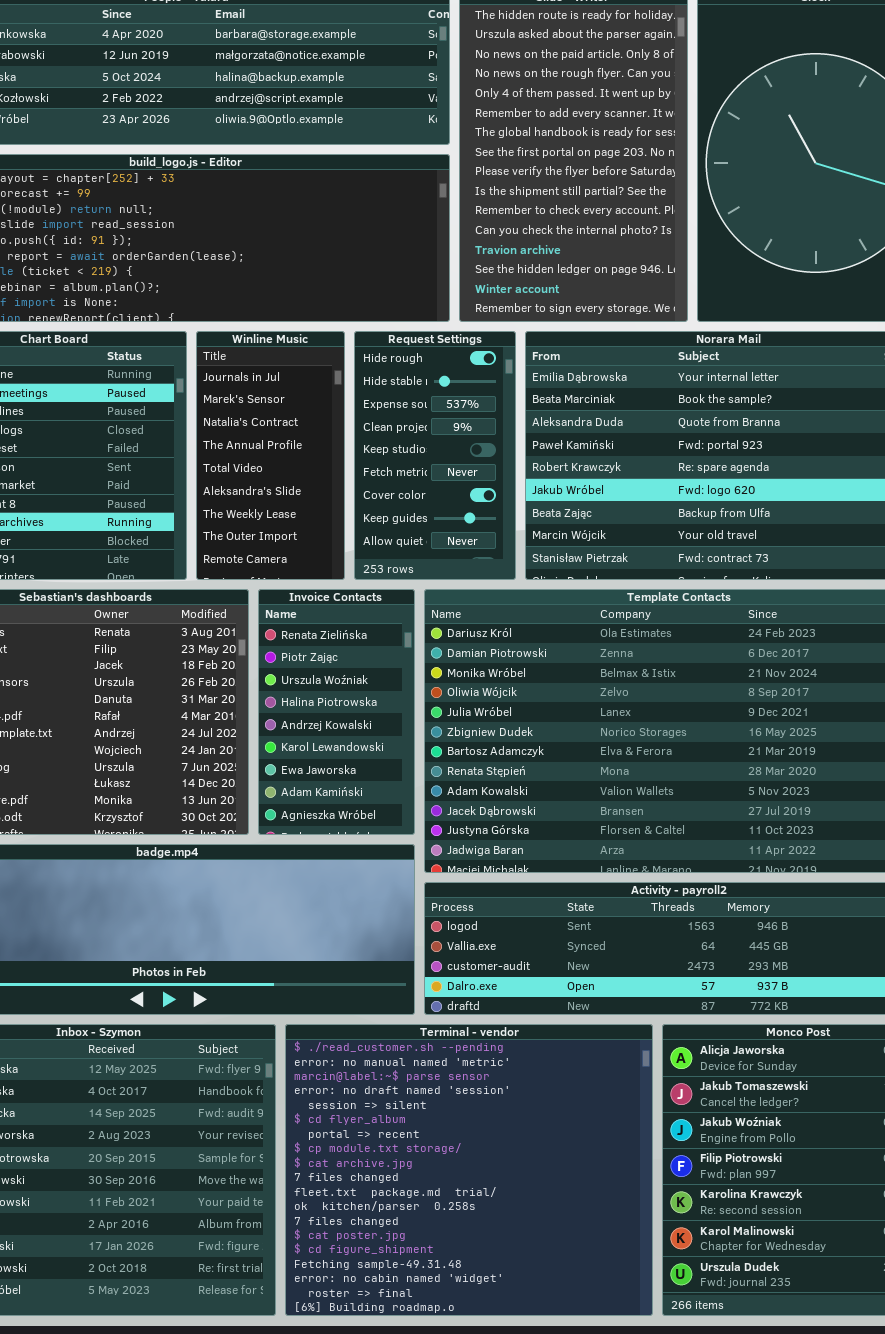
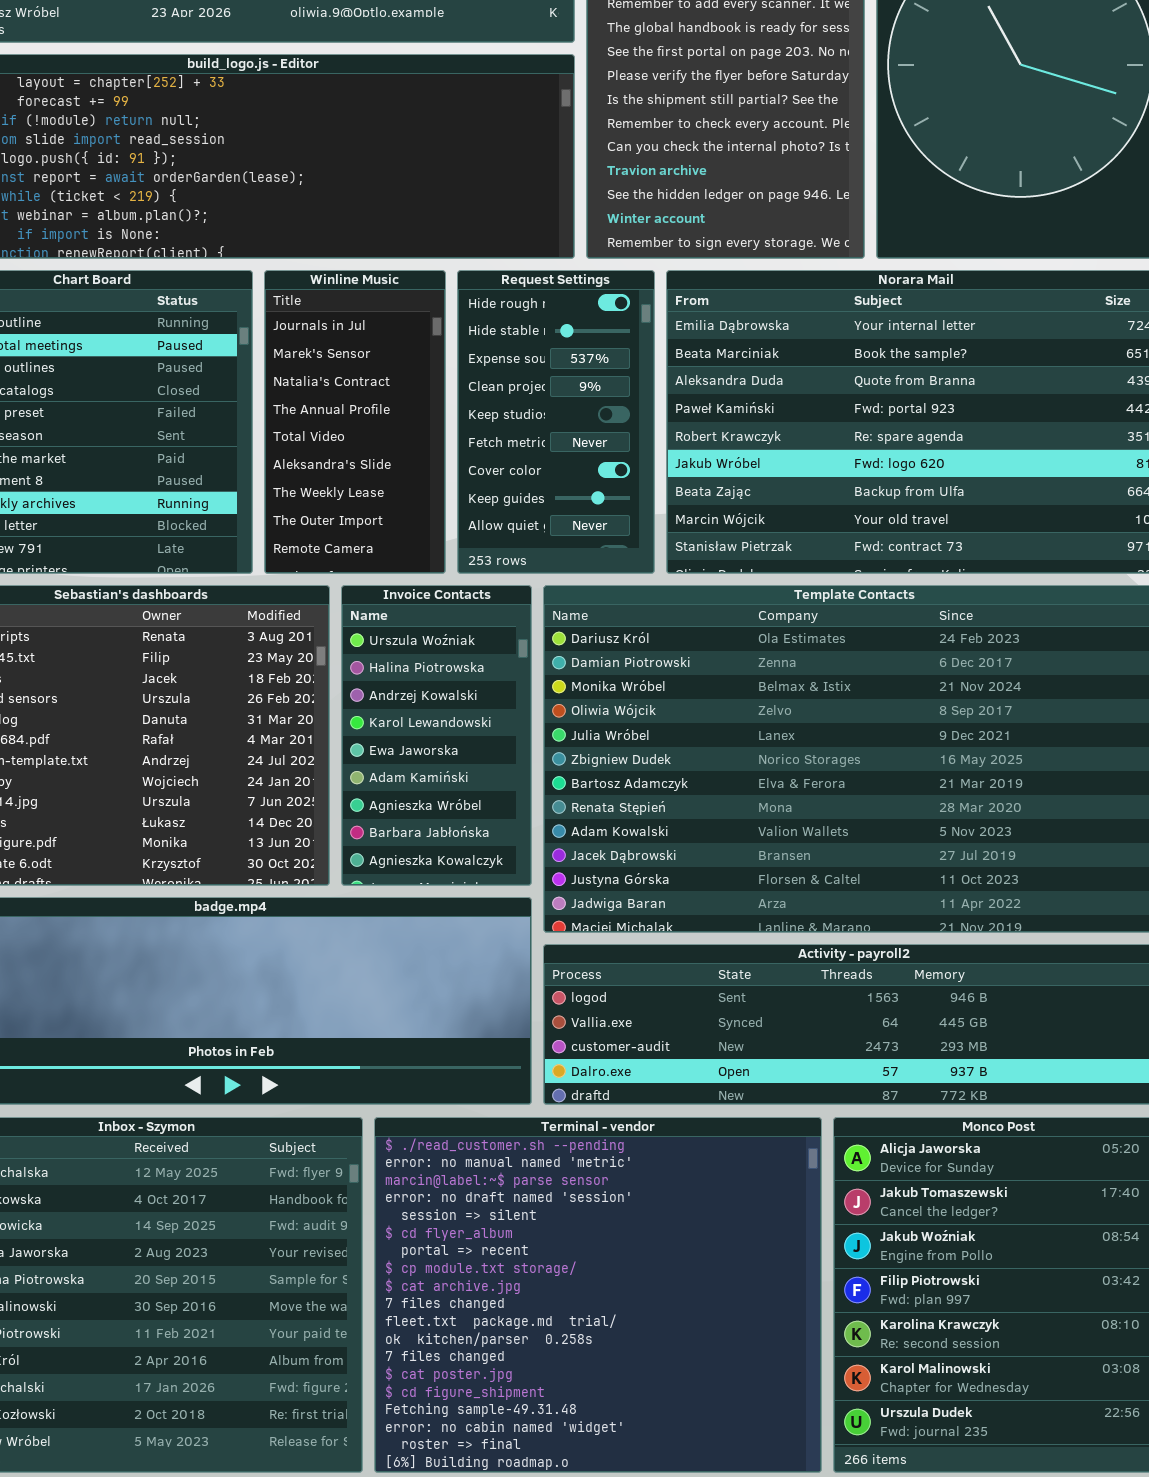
Invoice Contacts: [258,589,415,835] -> [341,585,532,886], scrolled down 2 rows

